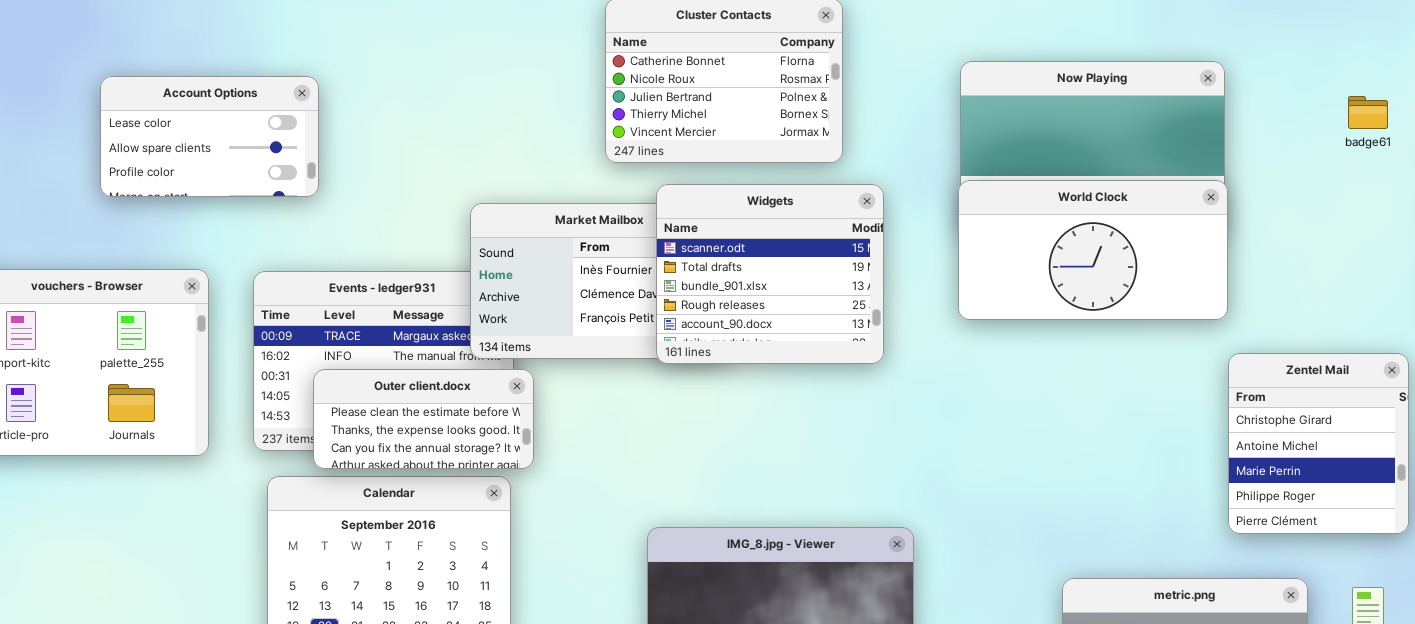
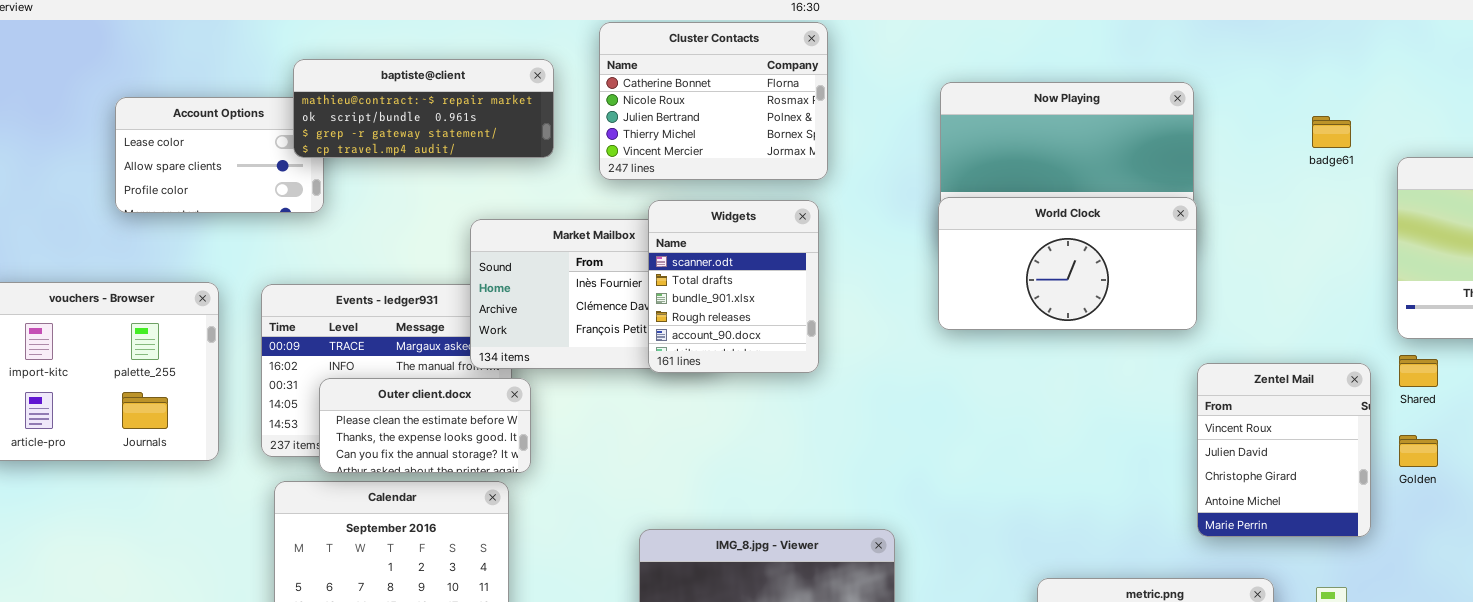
baptiste@client: none -> [293,59,554,158], opened
Widgets: [656,184,884,364] -> [648,200,819,373], resized
Zentel Mail: [1228,353,1409,534] -> [1197,363,1371,537], scrolled up 2 rows

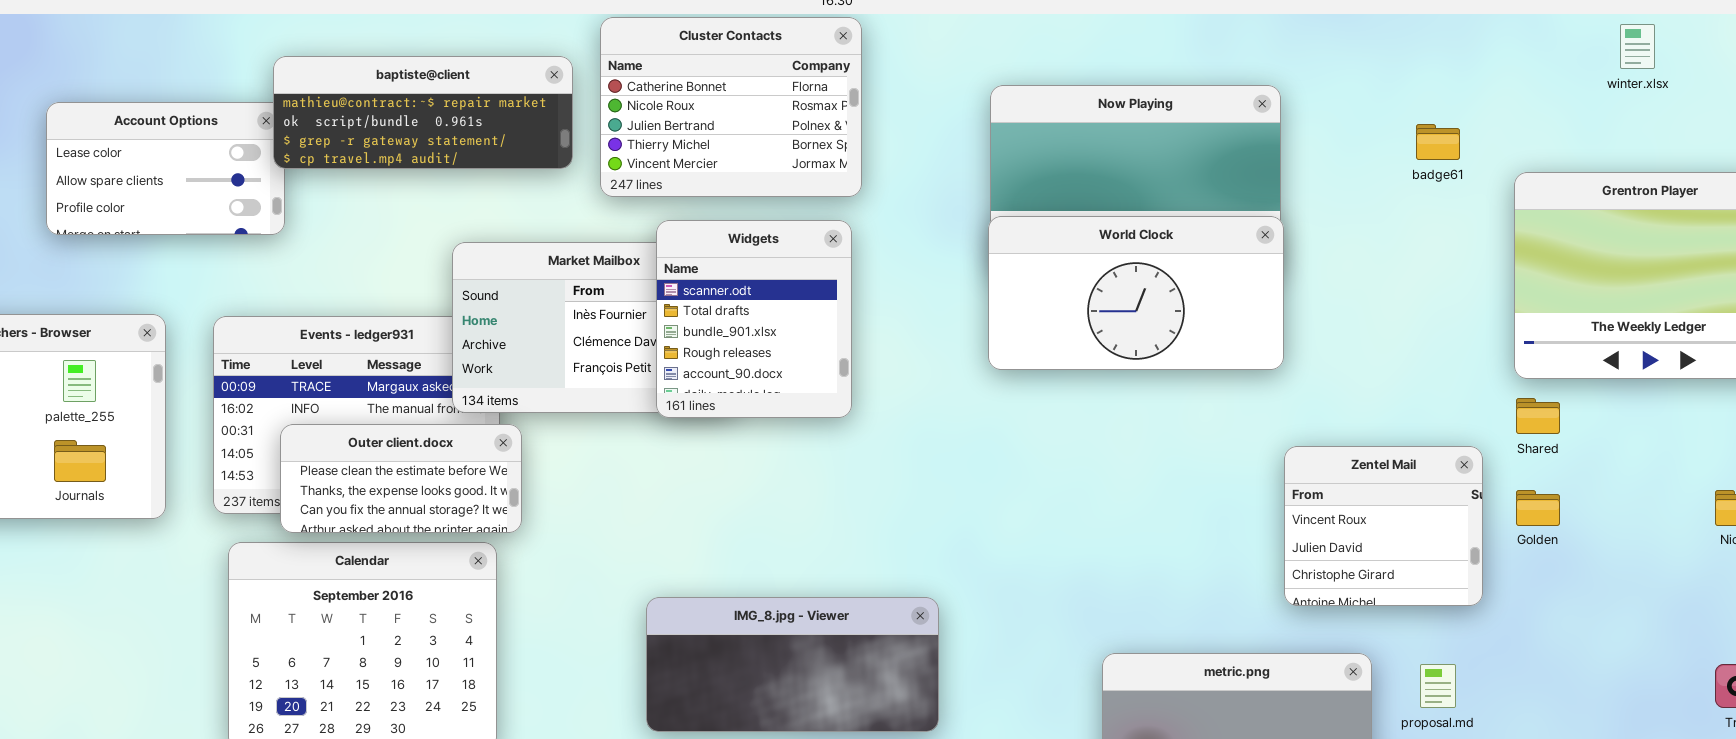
baptiste@client: [293,59,554,158] -> [273,56,573,169], moved
Zentel Mail: [1197,363,1371,537] -> [1284,446,1483,606], resized

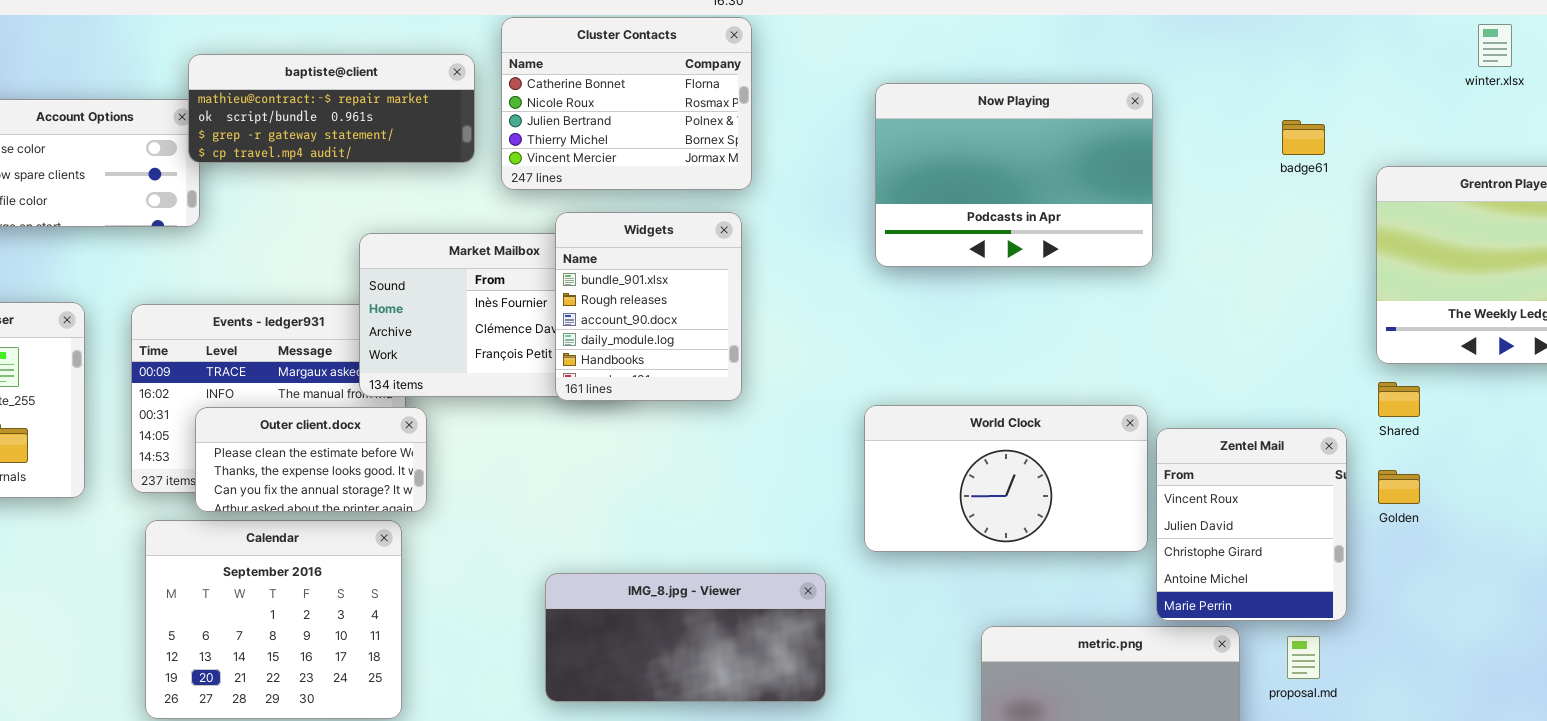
World Clock: [988,216,1284,370] -> [864,405,1148,552], moved
Widgets: [656,220,852,418] -> [555,212,742,401], scrolled down 2 rows
Zentel Mail: [1284,446,1483,606] -> [1156,428,1347,621], resized

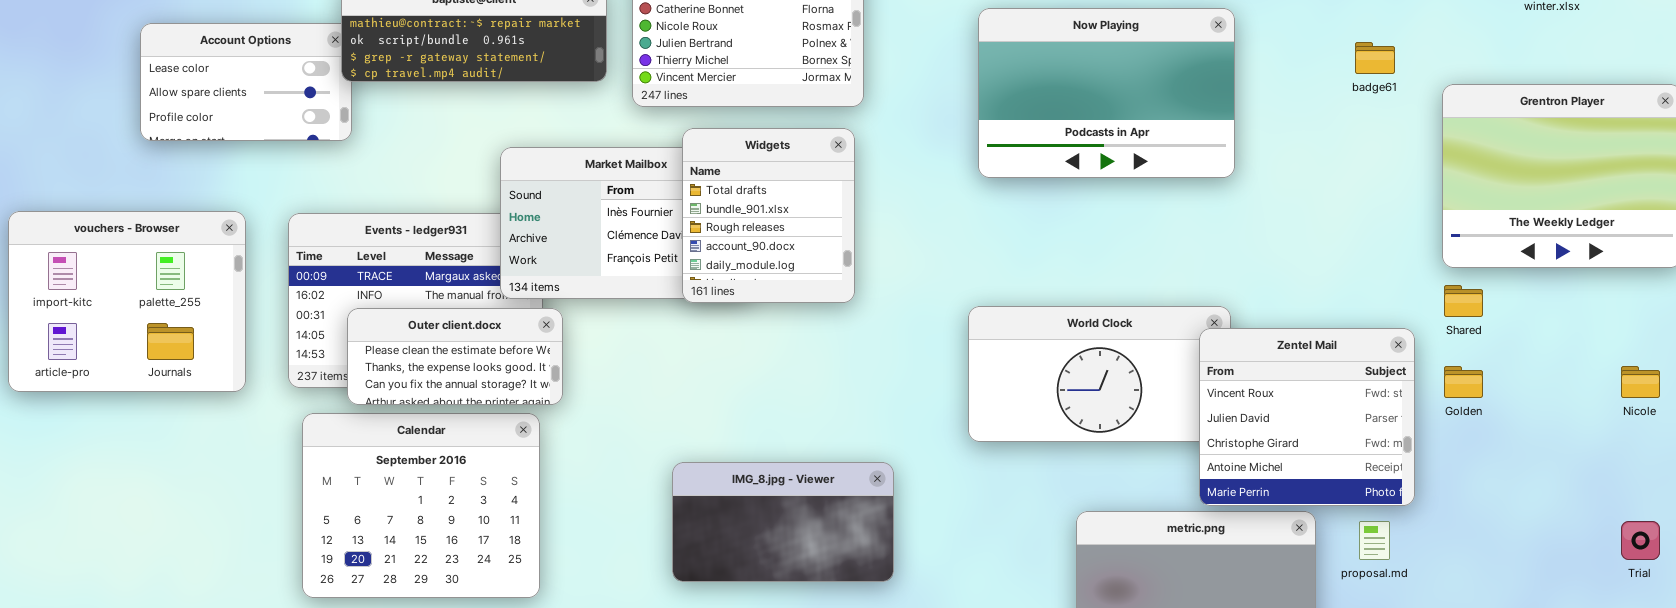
Widgets: [555,212,742,401] -> [682,128,855,303], scrolled up 1 row
Zentel Mail: [1156,428,1347,621] -> [1199,328,1415,506], resized
IMG_8.jpg - Viewer: [545,573,826,702] -> [672,462,894,582], resized

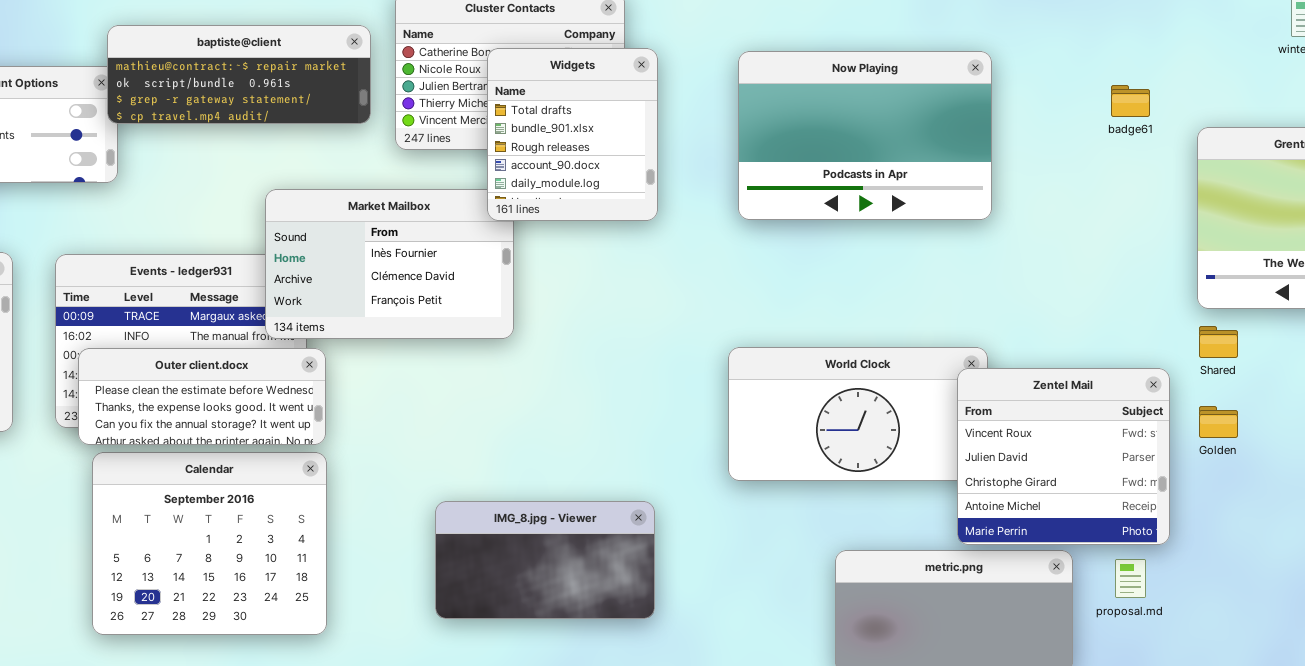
Widgets: [682,128,855,303] -> [487,48,658,221], moved
Outer client.docx: [347,308,563,405] -> [78,348,326,445], resized
Calendar: [302,413,540,598] -> [92,452,327,635], moved

